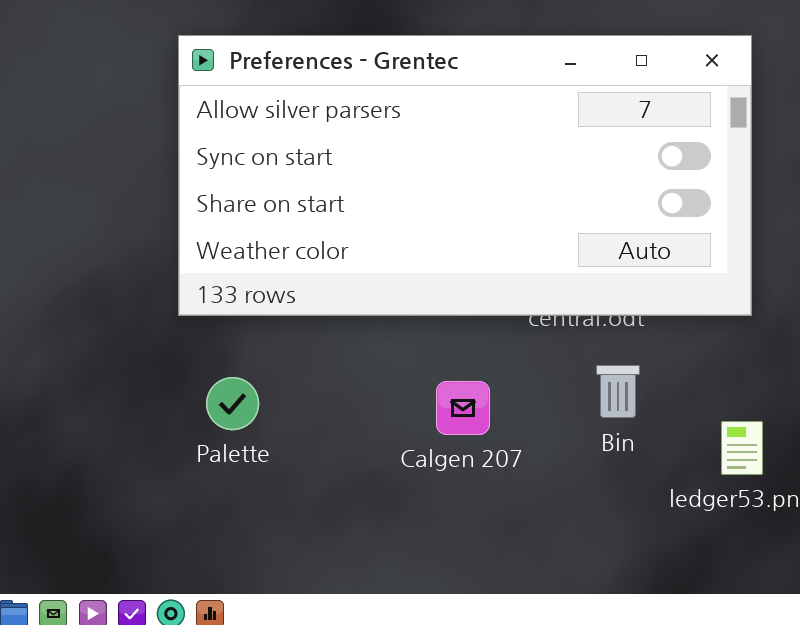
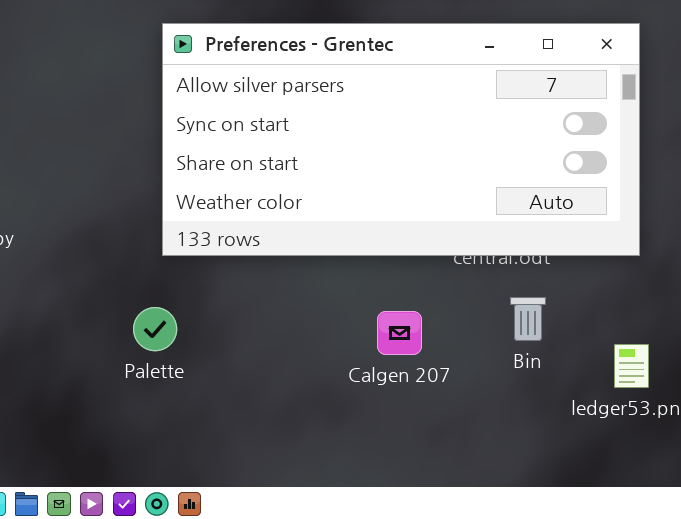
Palette: [206,377,259,430] -> [133,307,177,351], moved

